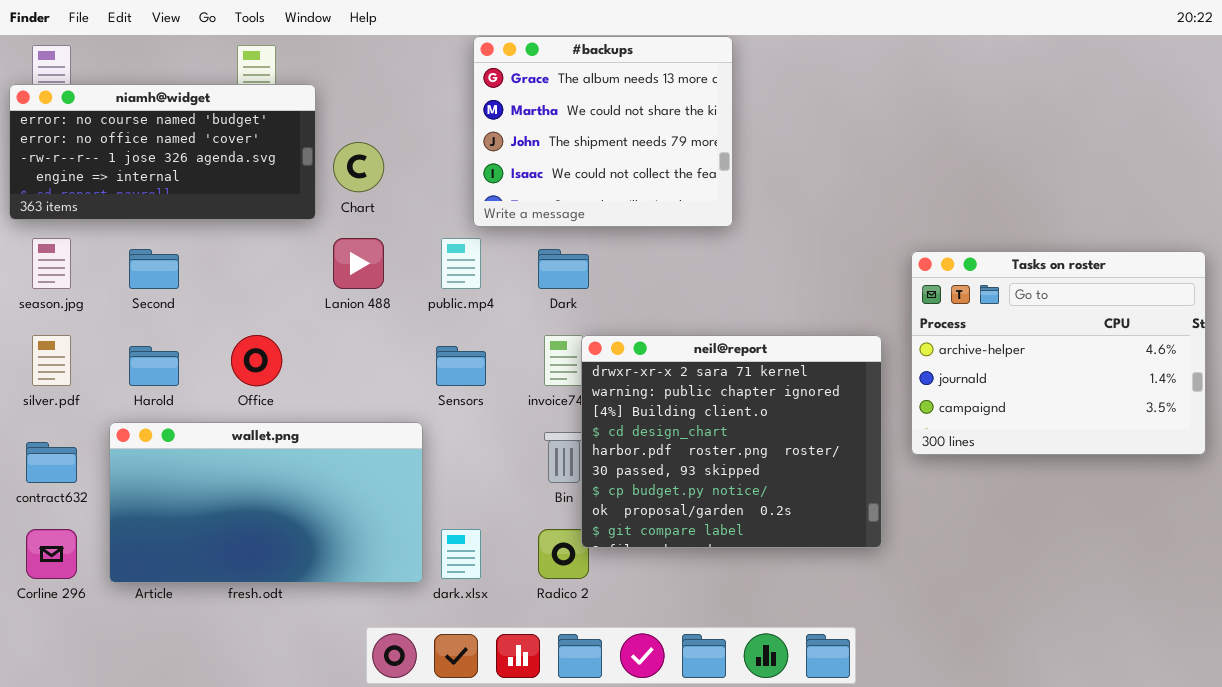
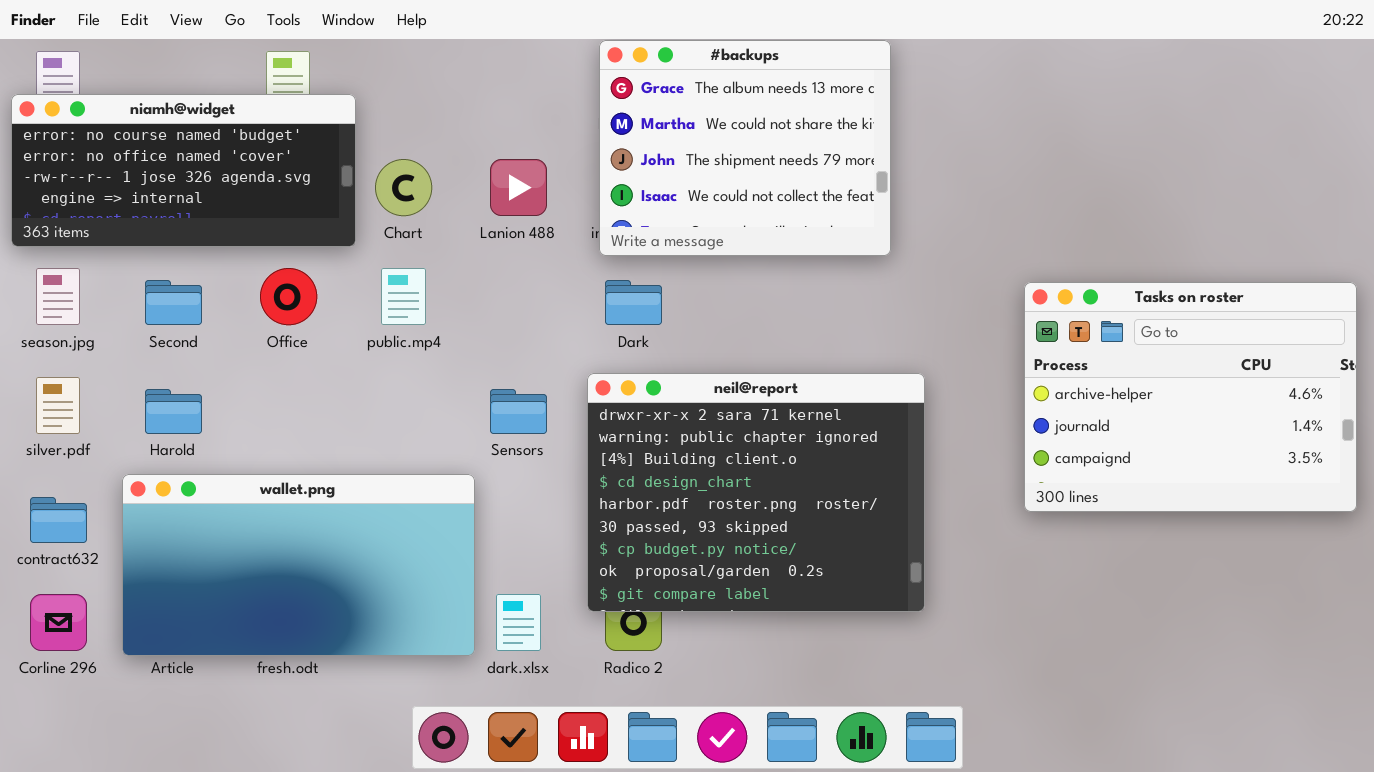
#backups: [473,36,733,227] -> [599,40,891,256], moved
Lanion 488: [333,238,384,289] -> [490,159,547,216], moved
public.mp4: [441,238,481,289] -> [381,268,426,325], moved
Office: [231,335,282,386] -> [260,268,317,325], moved
neil@report: [581,335,882,548] -> [587,373,925,612], moved

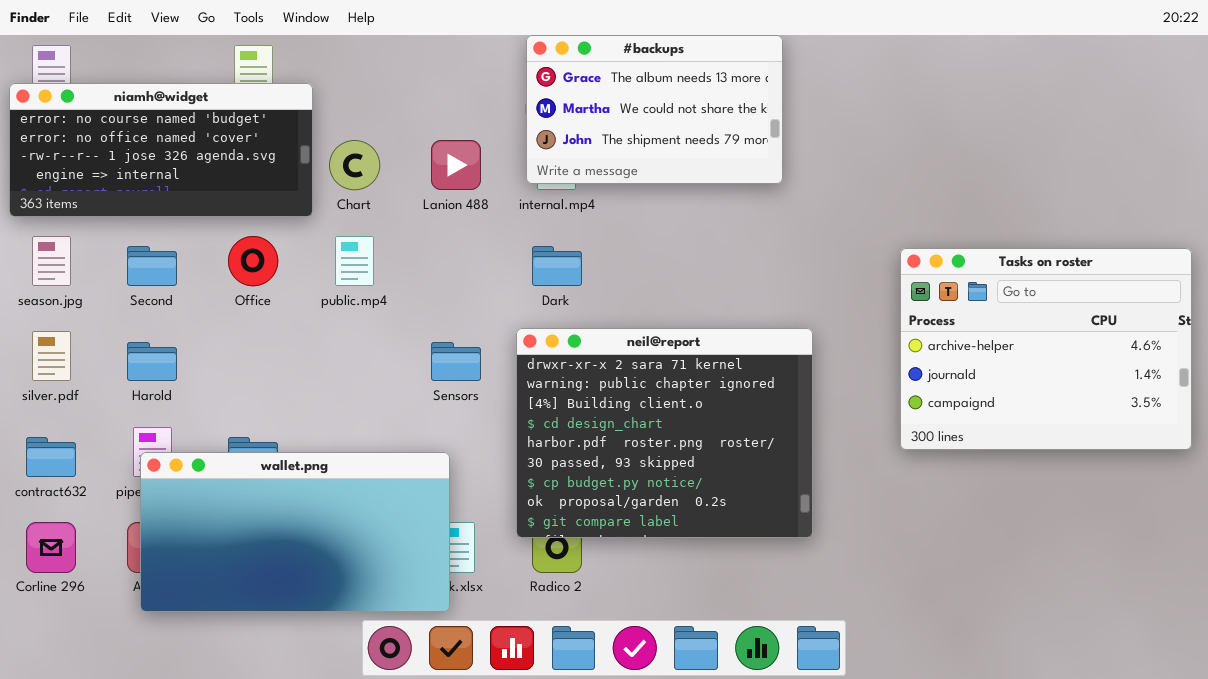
#backups: [599,40,891,256] -> [526,35,783,184], resized
wallet.png: [122,474,475,656] -> [140,452,450,612], moved

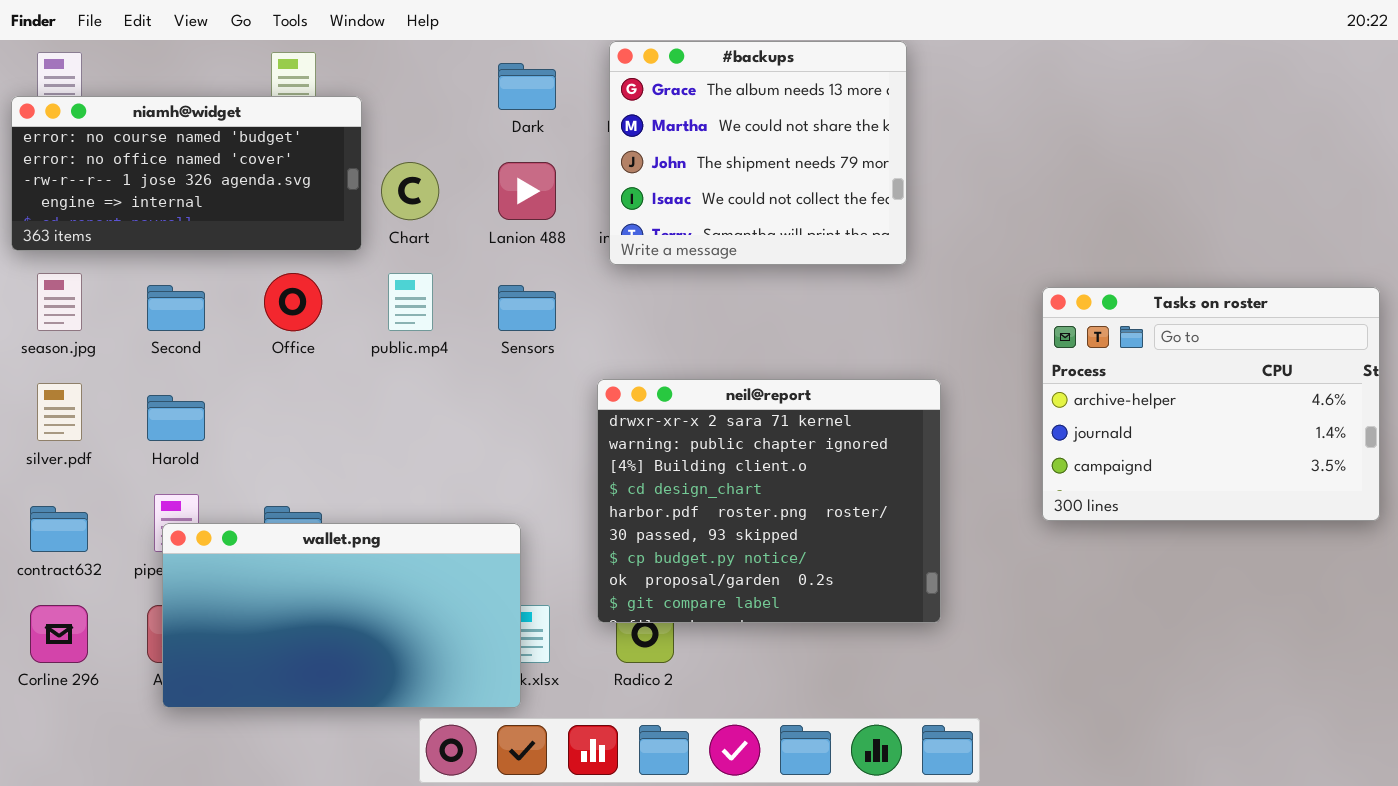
#backups: [526,35,783,184] -> [609,41,907,265], resized
Dark: [532,246,582,286] -> [498,63,556,110], moved
Sensors: [431,342,481,381] -> [498,285,556,331], moved

